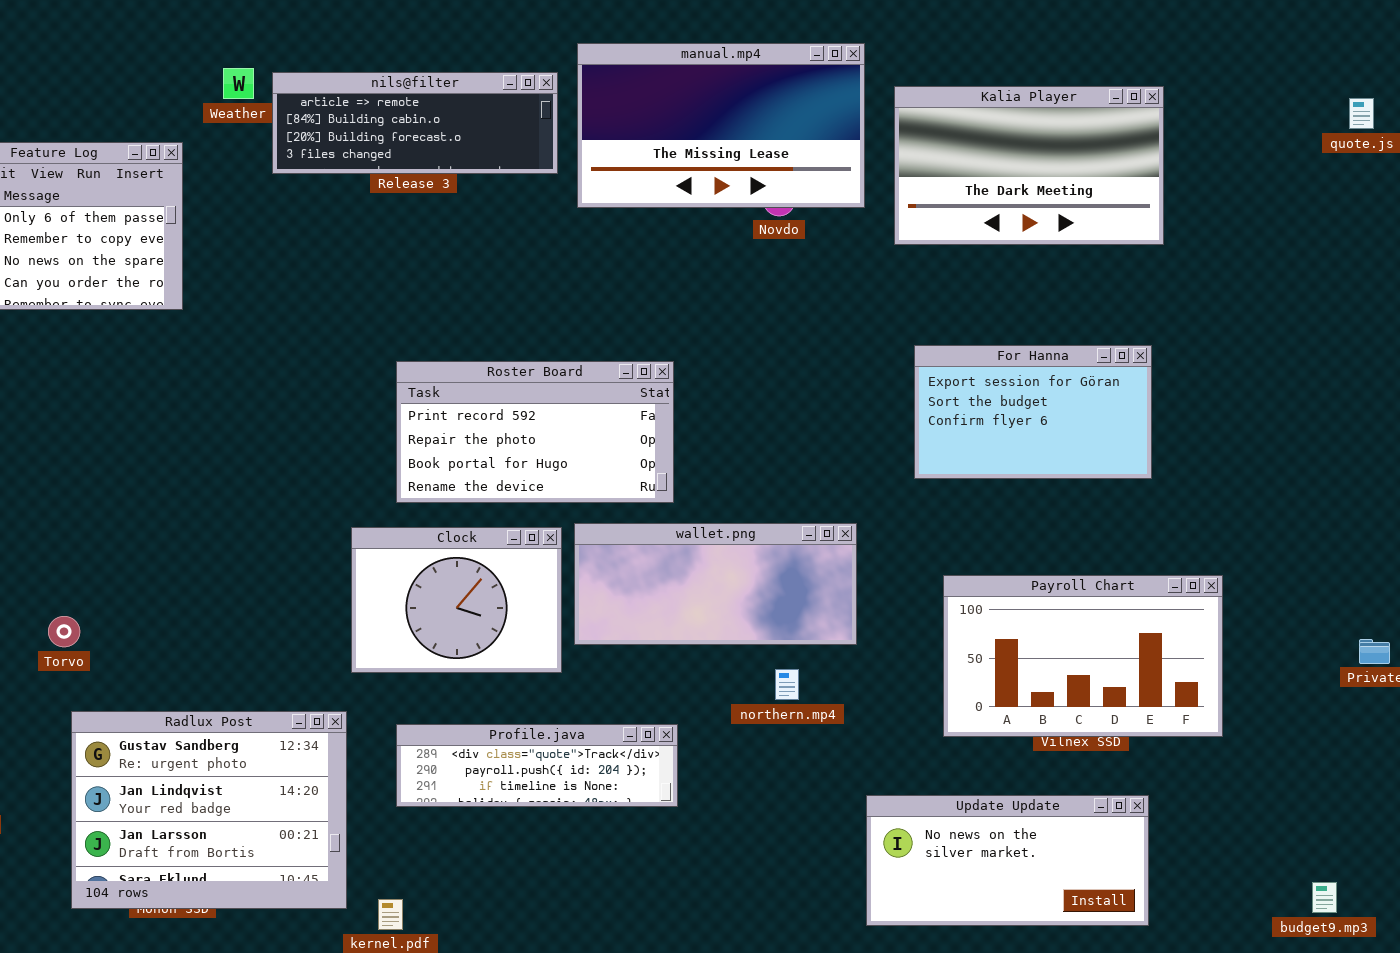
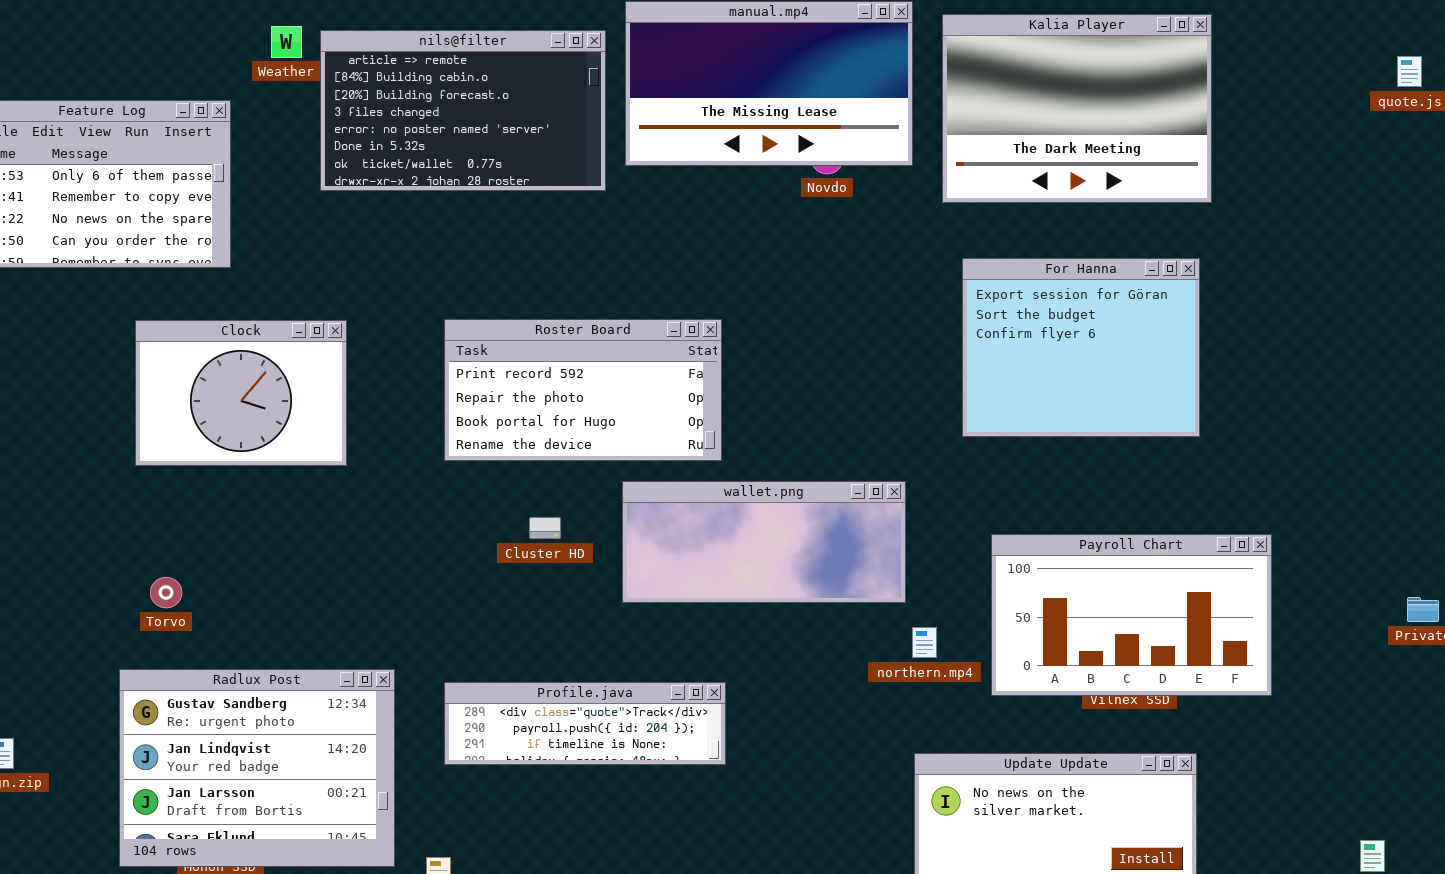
nils@filter: [272,72,558,174] -> [320,30,606,191], resized
Kalia Player: [894,86,1164,245] -> [942,14,1212,203], resized
For Hanna: [914,345,1152,479] -> [962,258,1200,437], resized
Clock: [351,527,562,673] -> [135,320,347,466], moved
Torvo: [48,616,80,647] -> [150,577,182,608], moved
northern.mp4: [775,669,799,700] -> [912,627,937,658], moved

